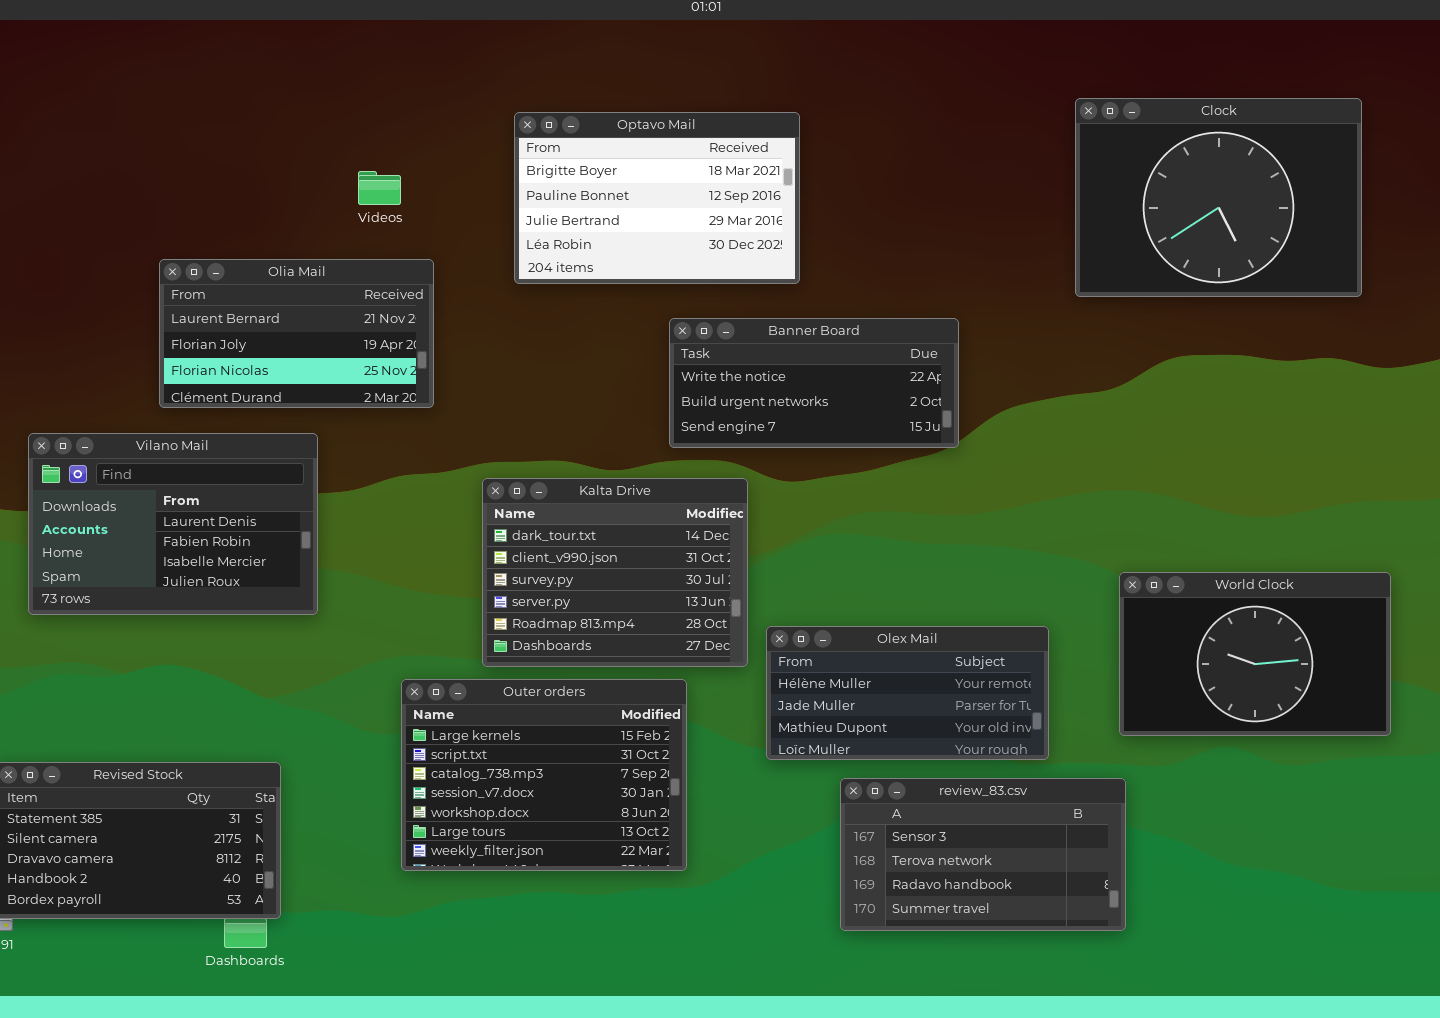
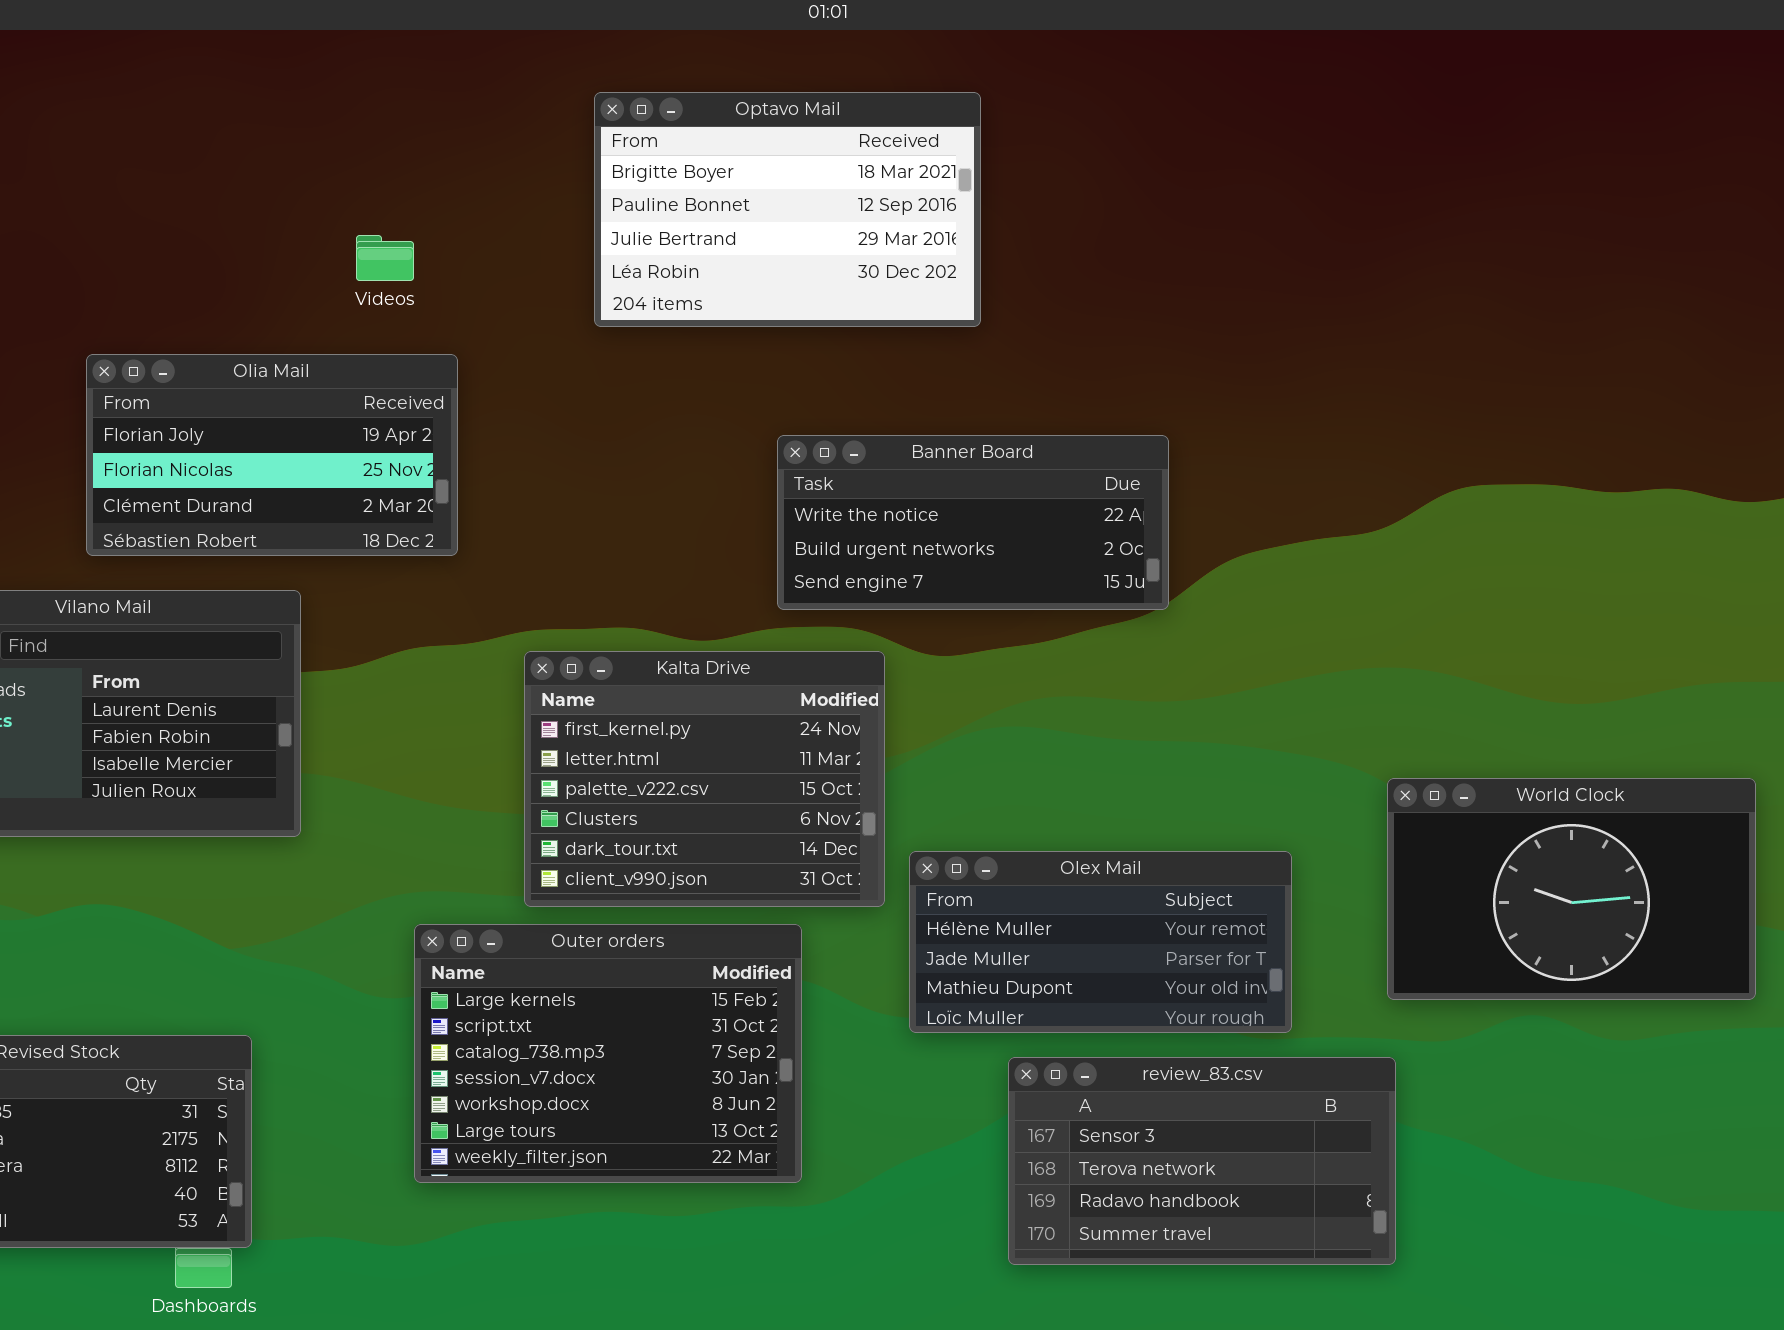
Clock: [1075,98,1362,297] -> none, closed
Optavo Mail: [514,112,800,284] -> [594,92,981,327], moved
Olia Mail: [159,259,434,408] -> [86,354,458,556], scrolled down 1 row
Kalta Drive: [482,478,748,667] -> [524,651,885,907], scrolled up 4 rows

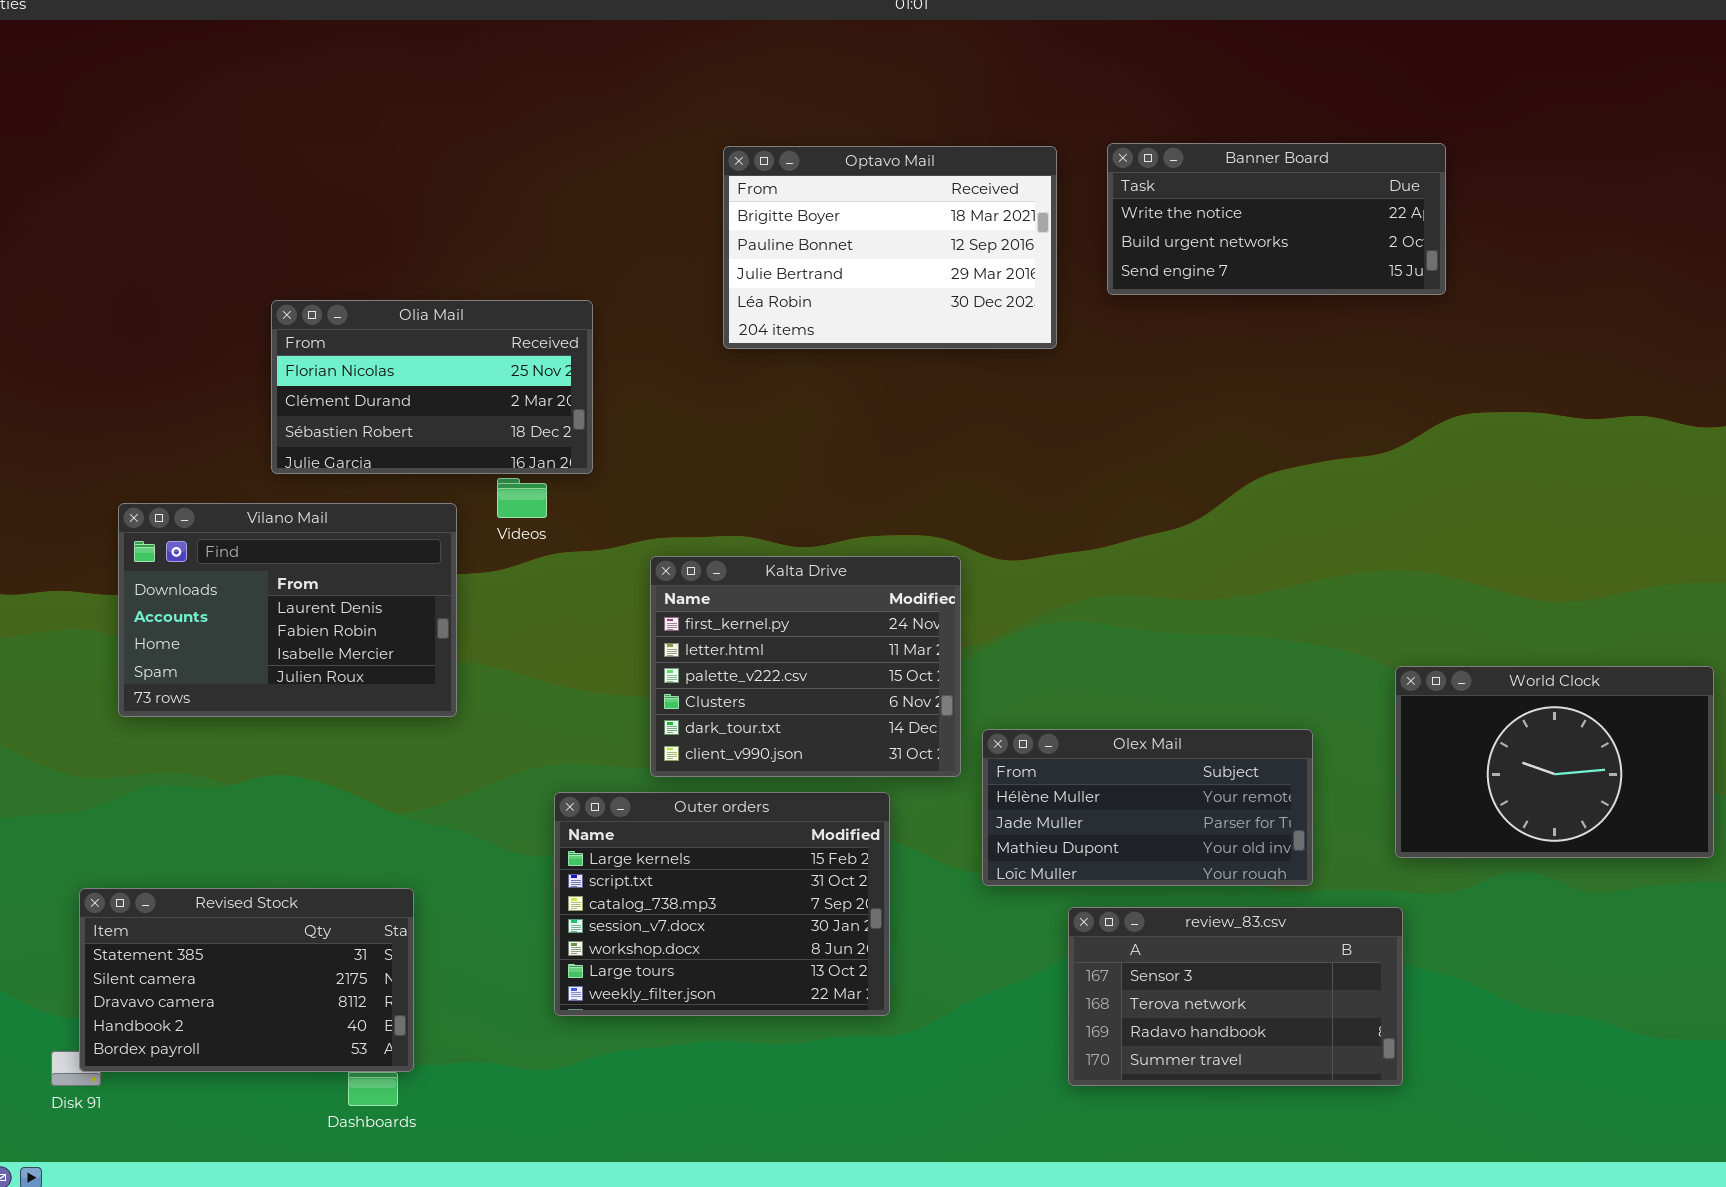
Optavo Mail: [594,92,981,327] -> [723,146,1057,349], moved
Videos: [356,235,414,281] -> [497,478,547,518], moved
Olia Mail: [86,354,458,556] -> [271,300,593,474], scrolled down 1 row
Banner Board: [777,435,1169,610] -> [1107,143,1446,295], moved

